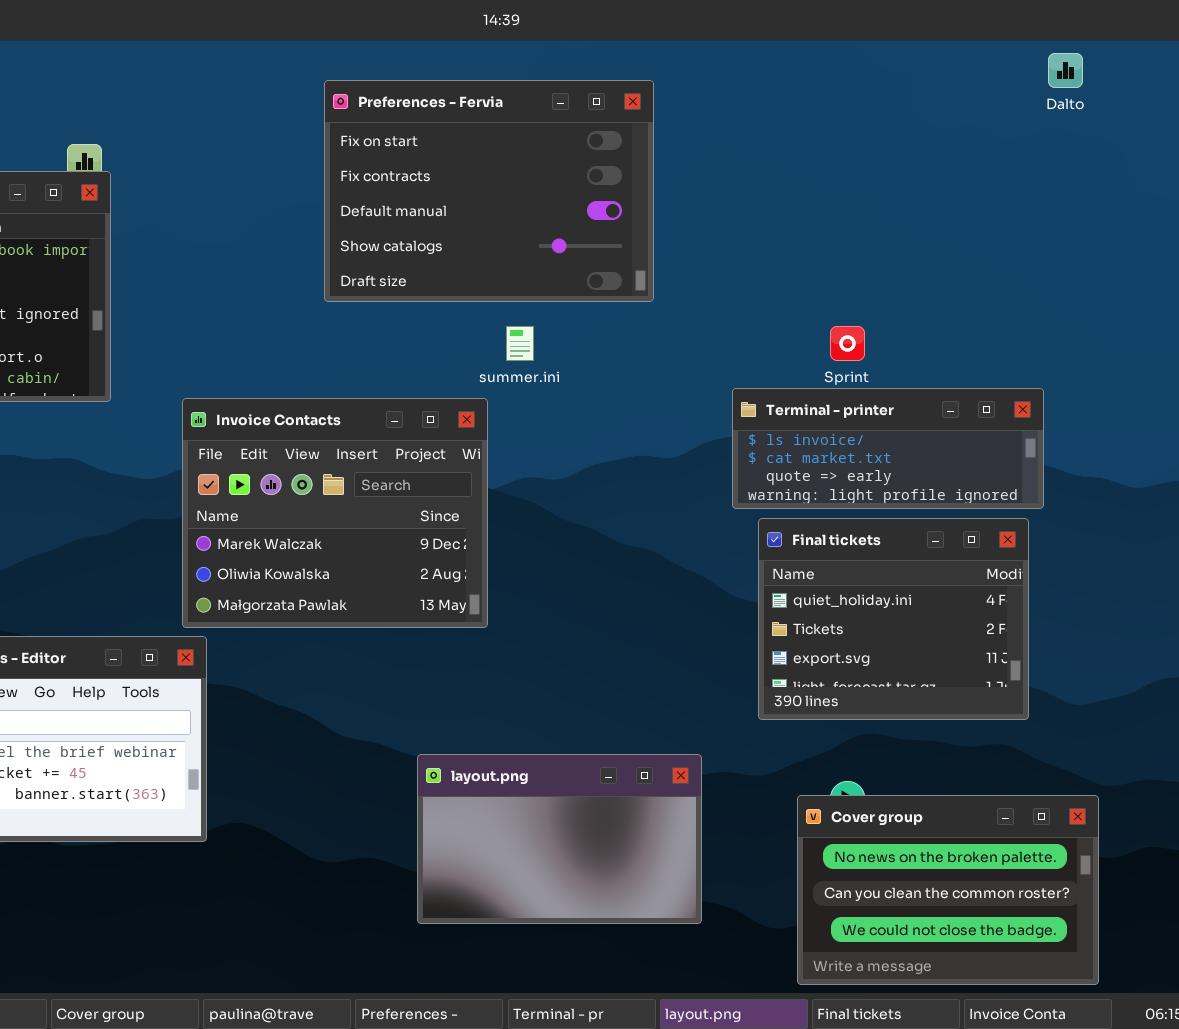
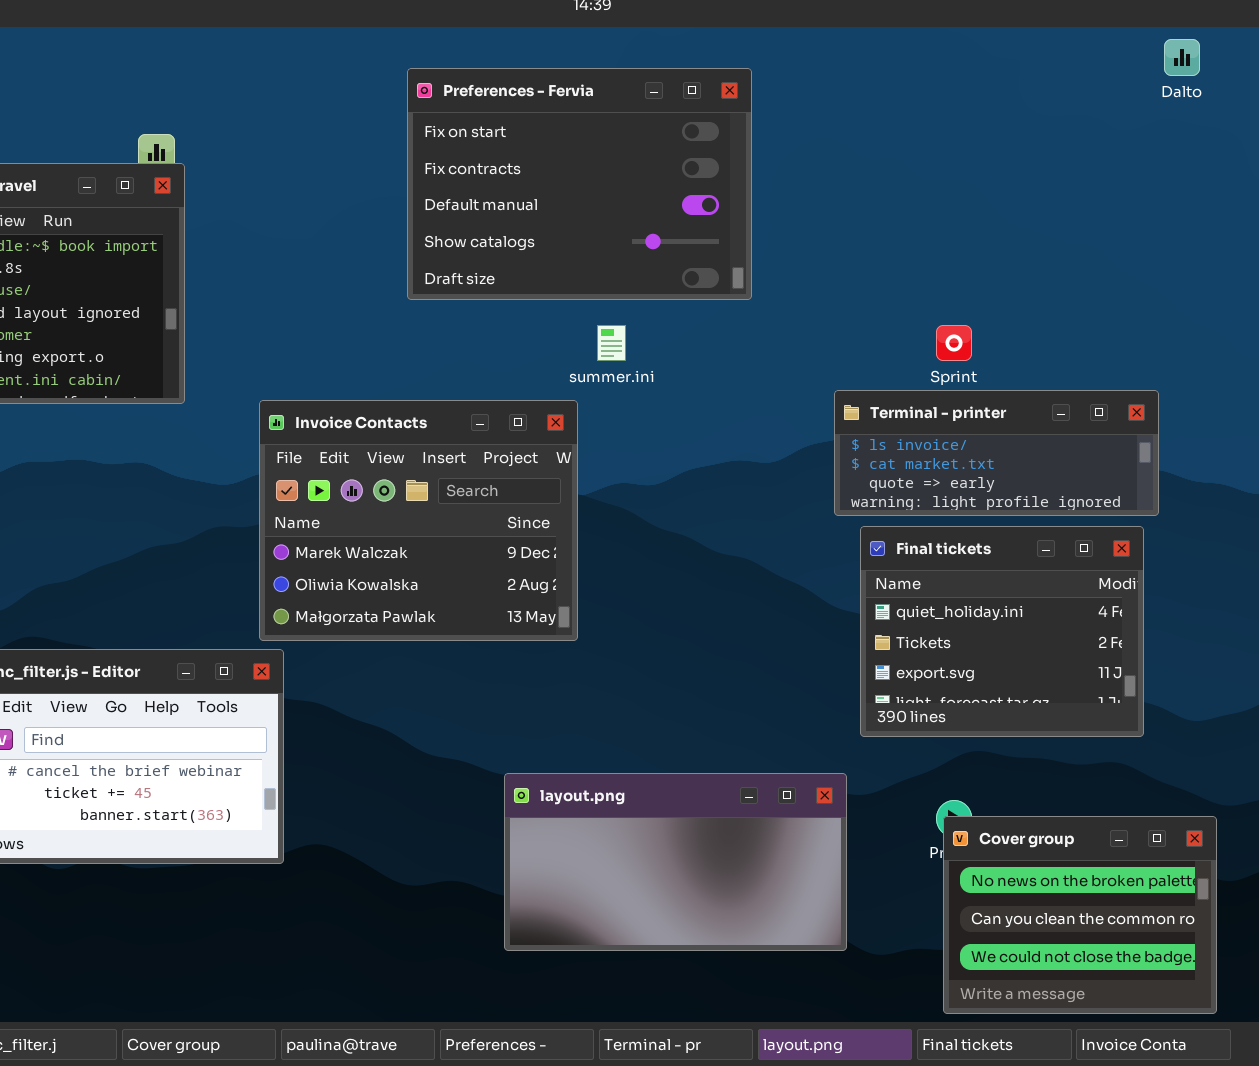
layout.png: [417,754,702,924] -> [504,773,847,951], resized
Cover group: [797,795,1099,985] -> [943,816,1217,1014], resized

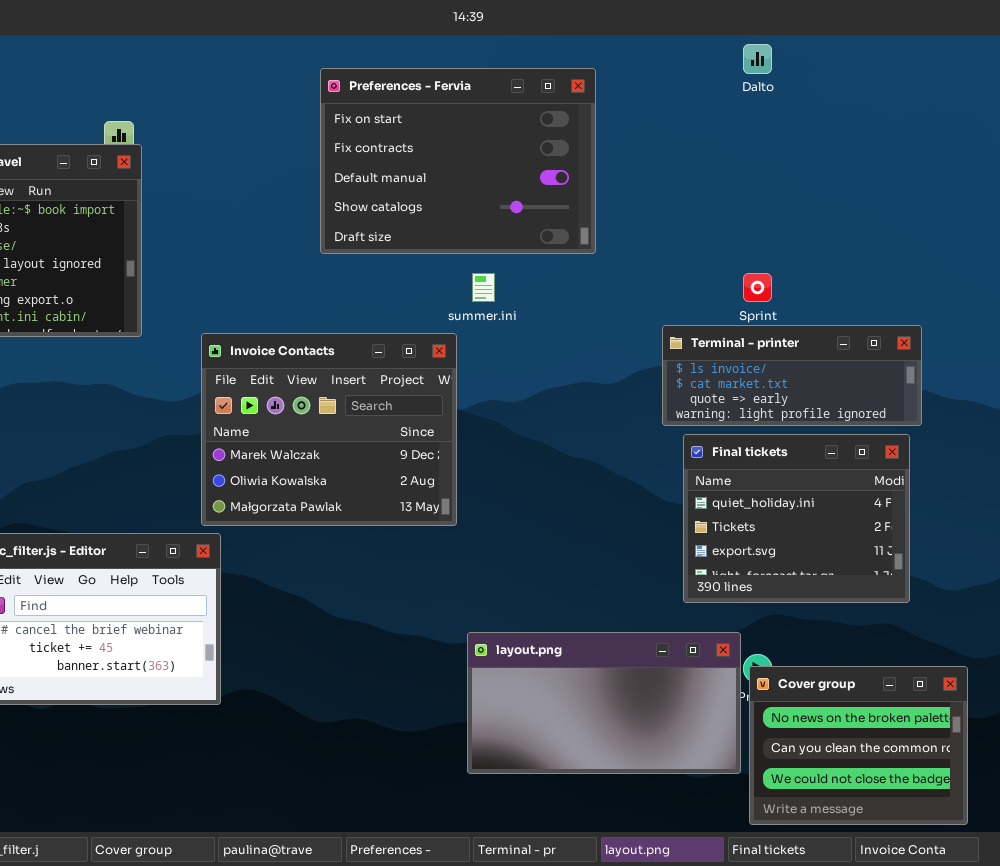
Dalto: [1164,39,1200,76] -> [743,44,772,74], moved
layout.png: [504,773,847,951] -> [467,632,741,774], moved

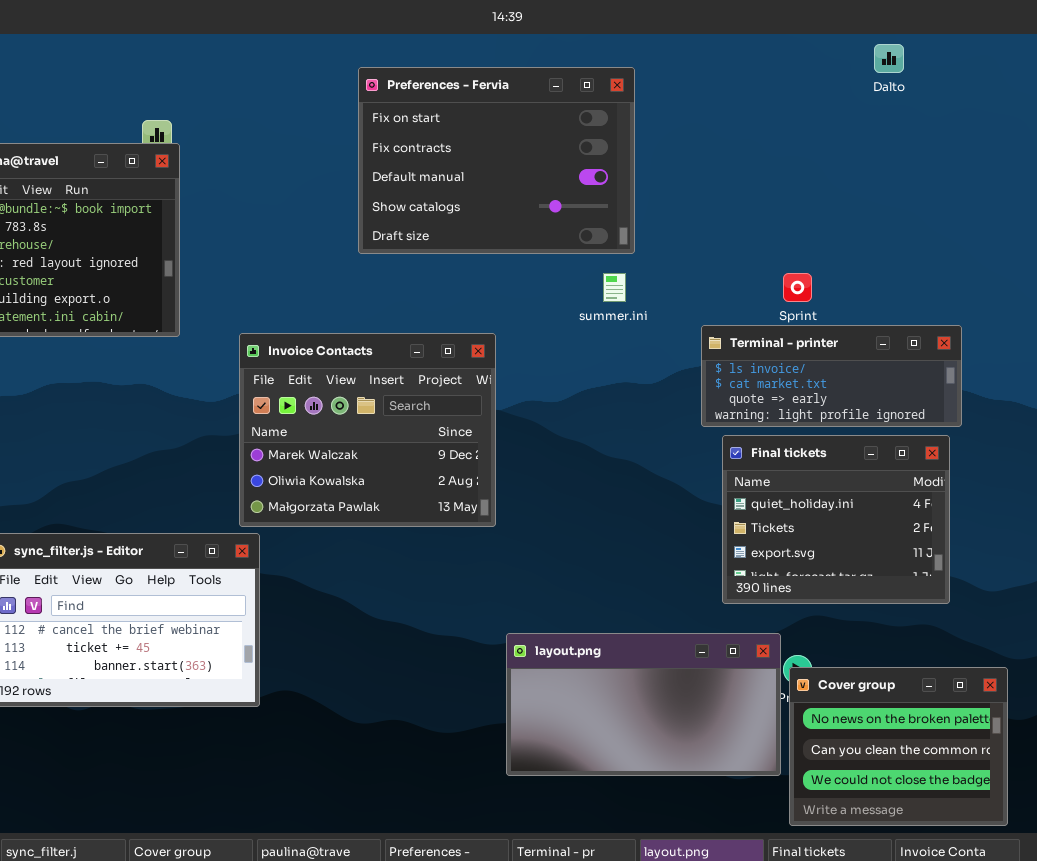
Dalto: [743,44,772,74] -> [874,44,904,73], moved
summer.ini: [472,273,495,302] -> [603,273,626,302], moved

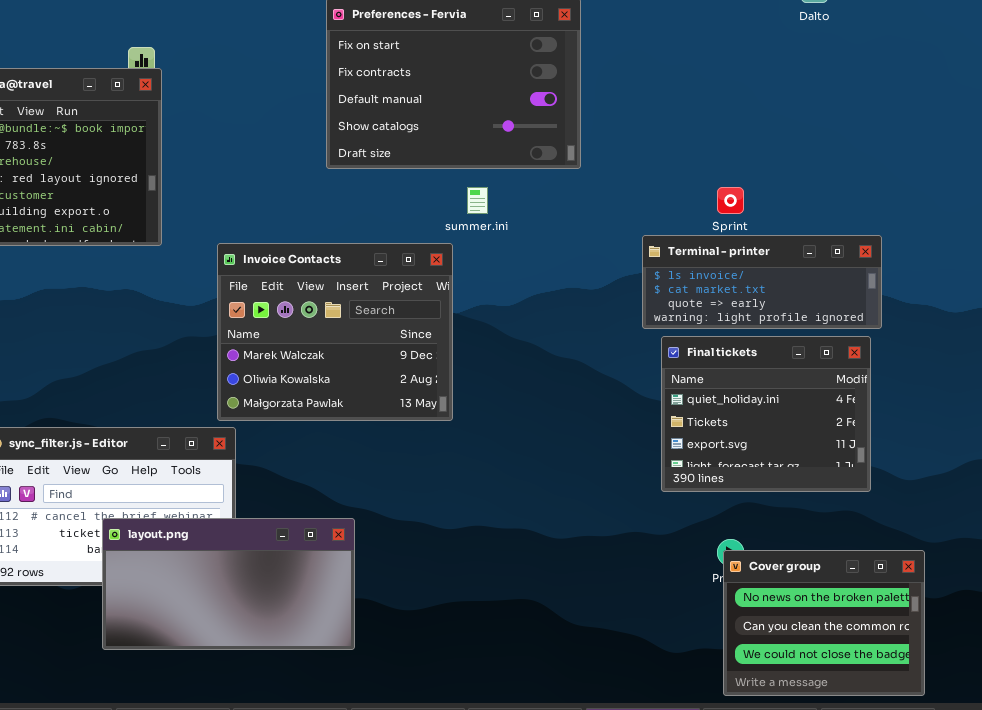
summer.ini: [603,273,626,302] -> [467,187,488,214], moved
layout.png: [506,633,781,776] -> [102,518,355,650], moved

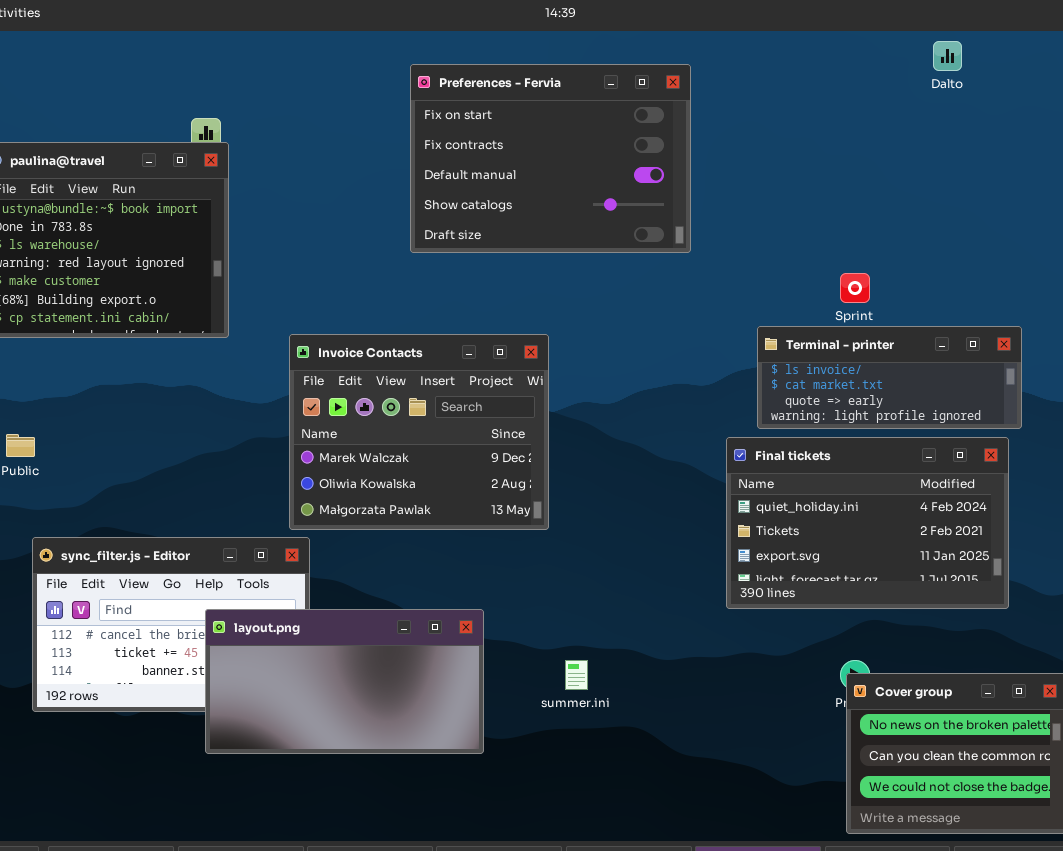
summer.ini: [467,187,488,214] -> [565,660,588,690], moved
Final tickets: [661,336,871,492] -> [726,437,1009,609], resized
layout.png: [102,518,355,650] -> [205,609,484,754], moved

